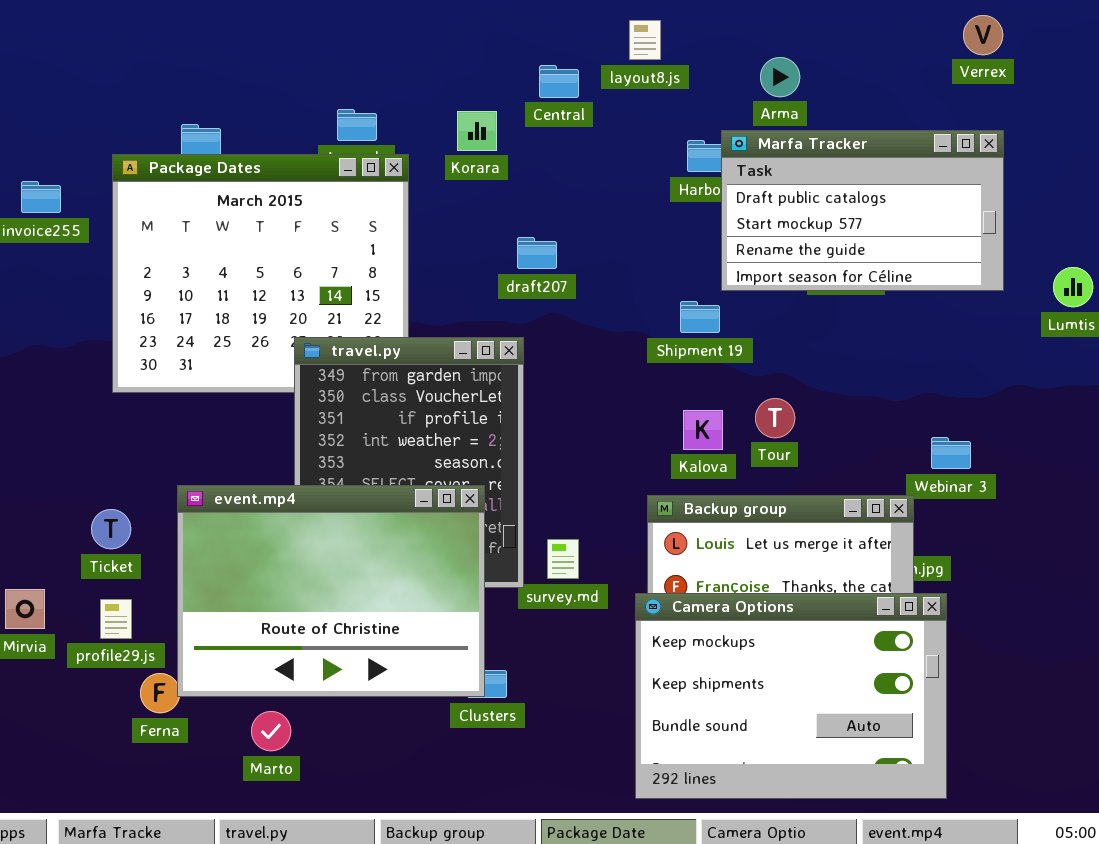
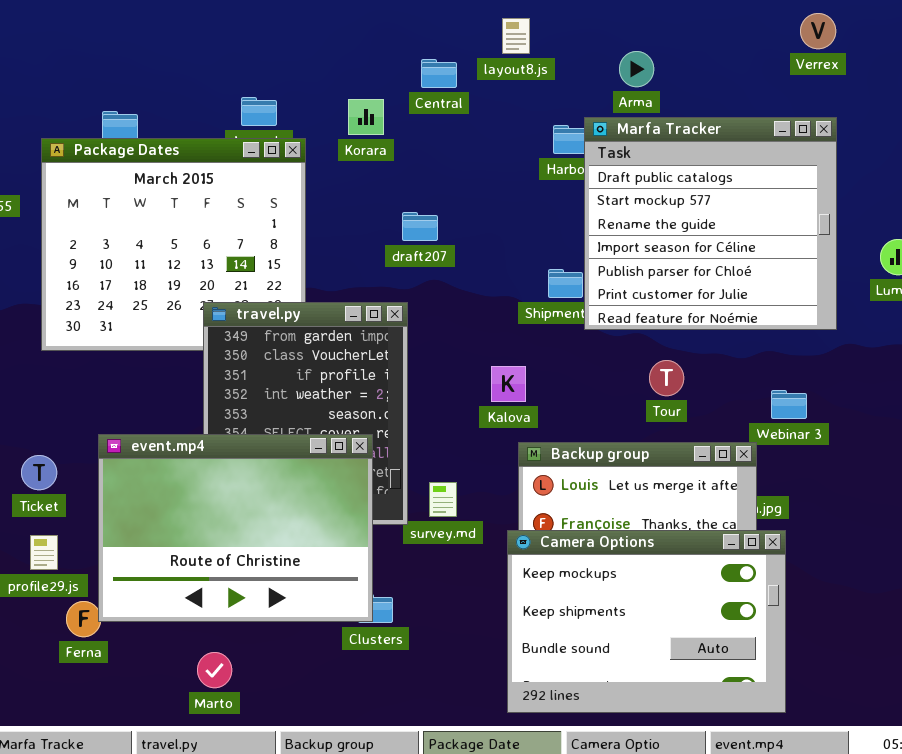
Marfa Tracker: [721,130,1004,291] -> [584,117,837,330], resized
Tour: [755,398,795,438] -> [649,360,684,396], moved
Kalova: [683,410,723,450] -> [491,366,526,402], moved
Marto: [251,711,291,751] -> [197,652,232,688], moved

